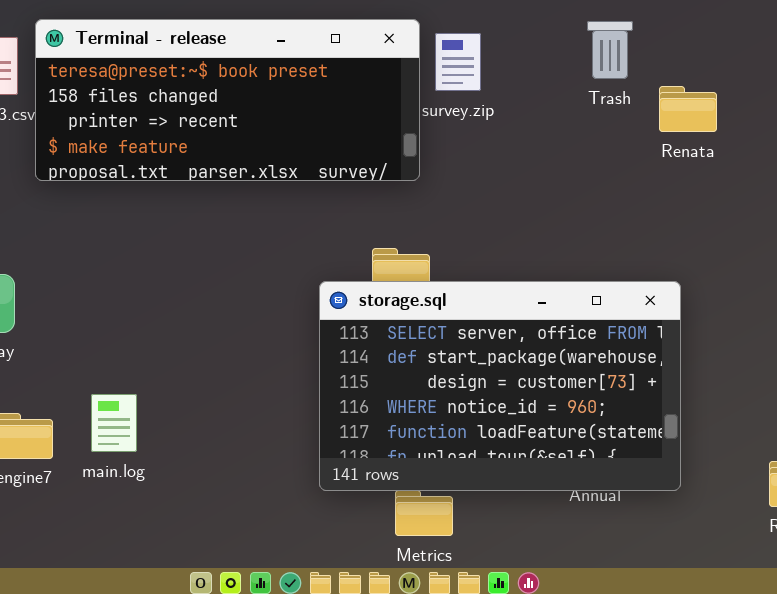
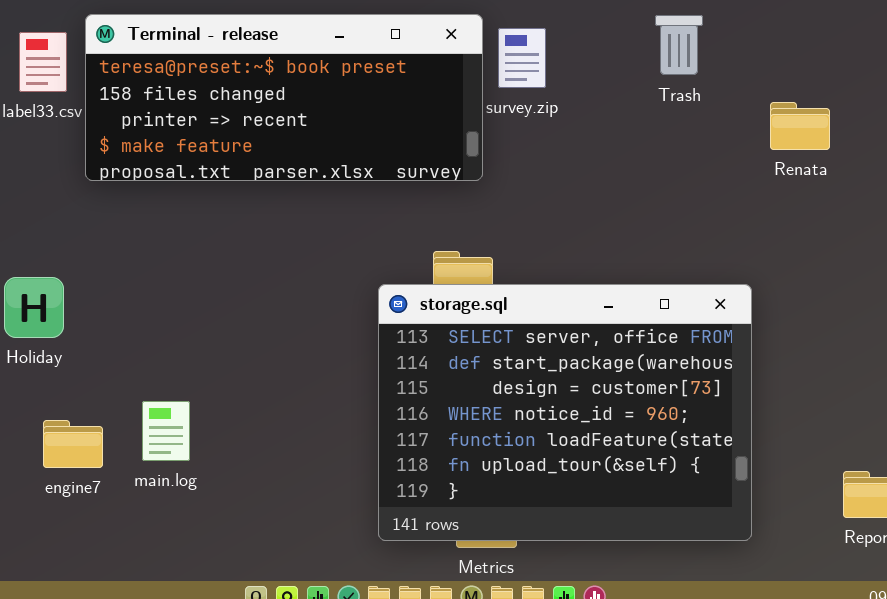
Renata: [659,86,717,132] -> [770,102,830,150], moved
storage.sql: [319,281,681,491] -> [378,284,752,541], resized

